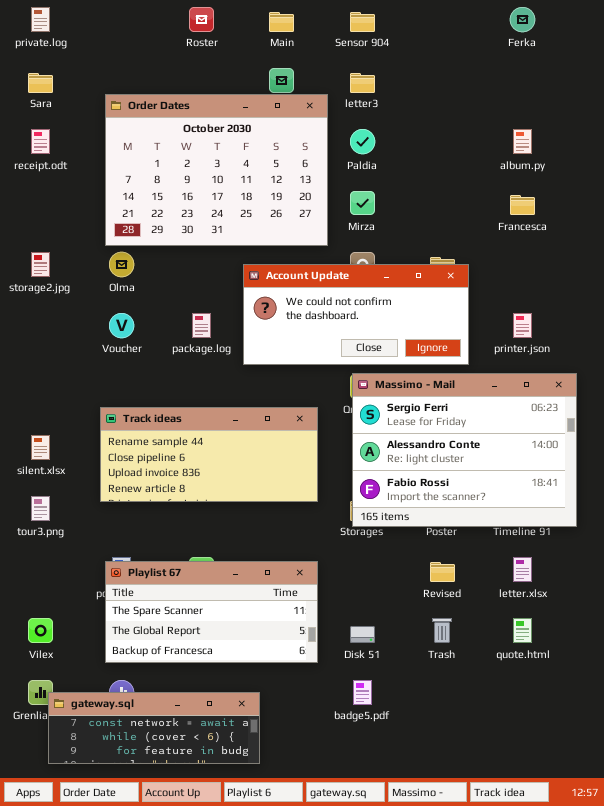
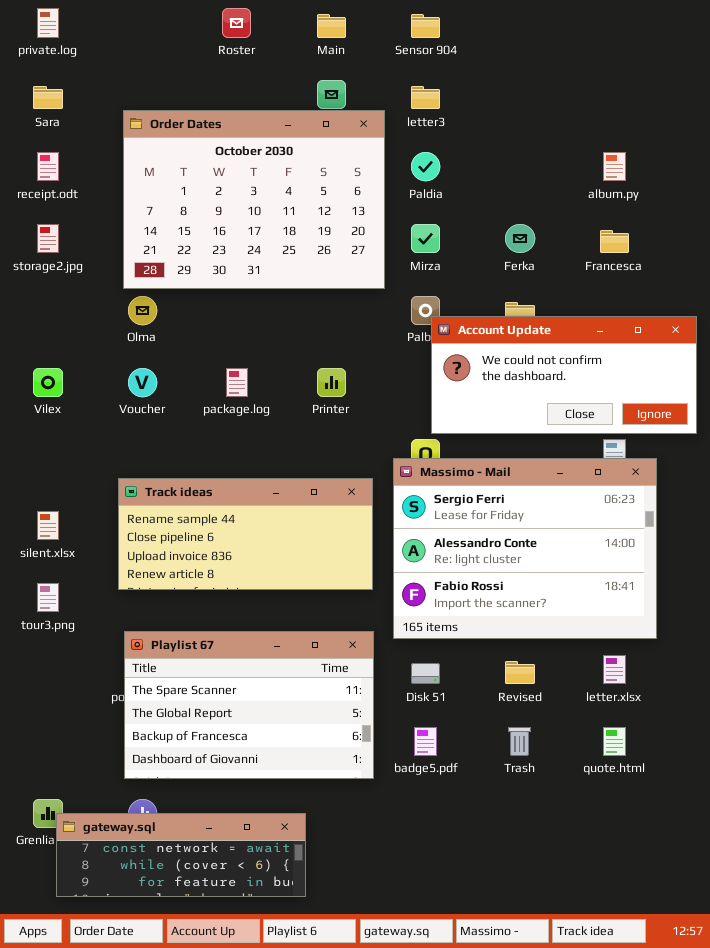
Ferka: [510,7,535,32] -> [505,224,535,253], moved
storage2.jpg: [31,252,50,277] -> [37,224,59,253], moved
Account Update: [243,264,469,365] -> [431,316,697,434], moved
Massimo - Mail: [352,373,577,527] -> [393,458,657,639], moved
Playlist 67: [105,561,318,663] -> [124,631,374,779], resized
Vilex: [28,618,53,643] -> [33,368,63,397], moved
Disk 51: [350,626,375,643] -> [411,663,440,684], moved
badge5.pdf: [353,680,372,705] -> [414,727,437,756], moved

